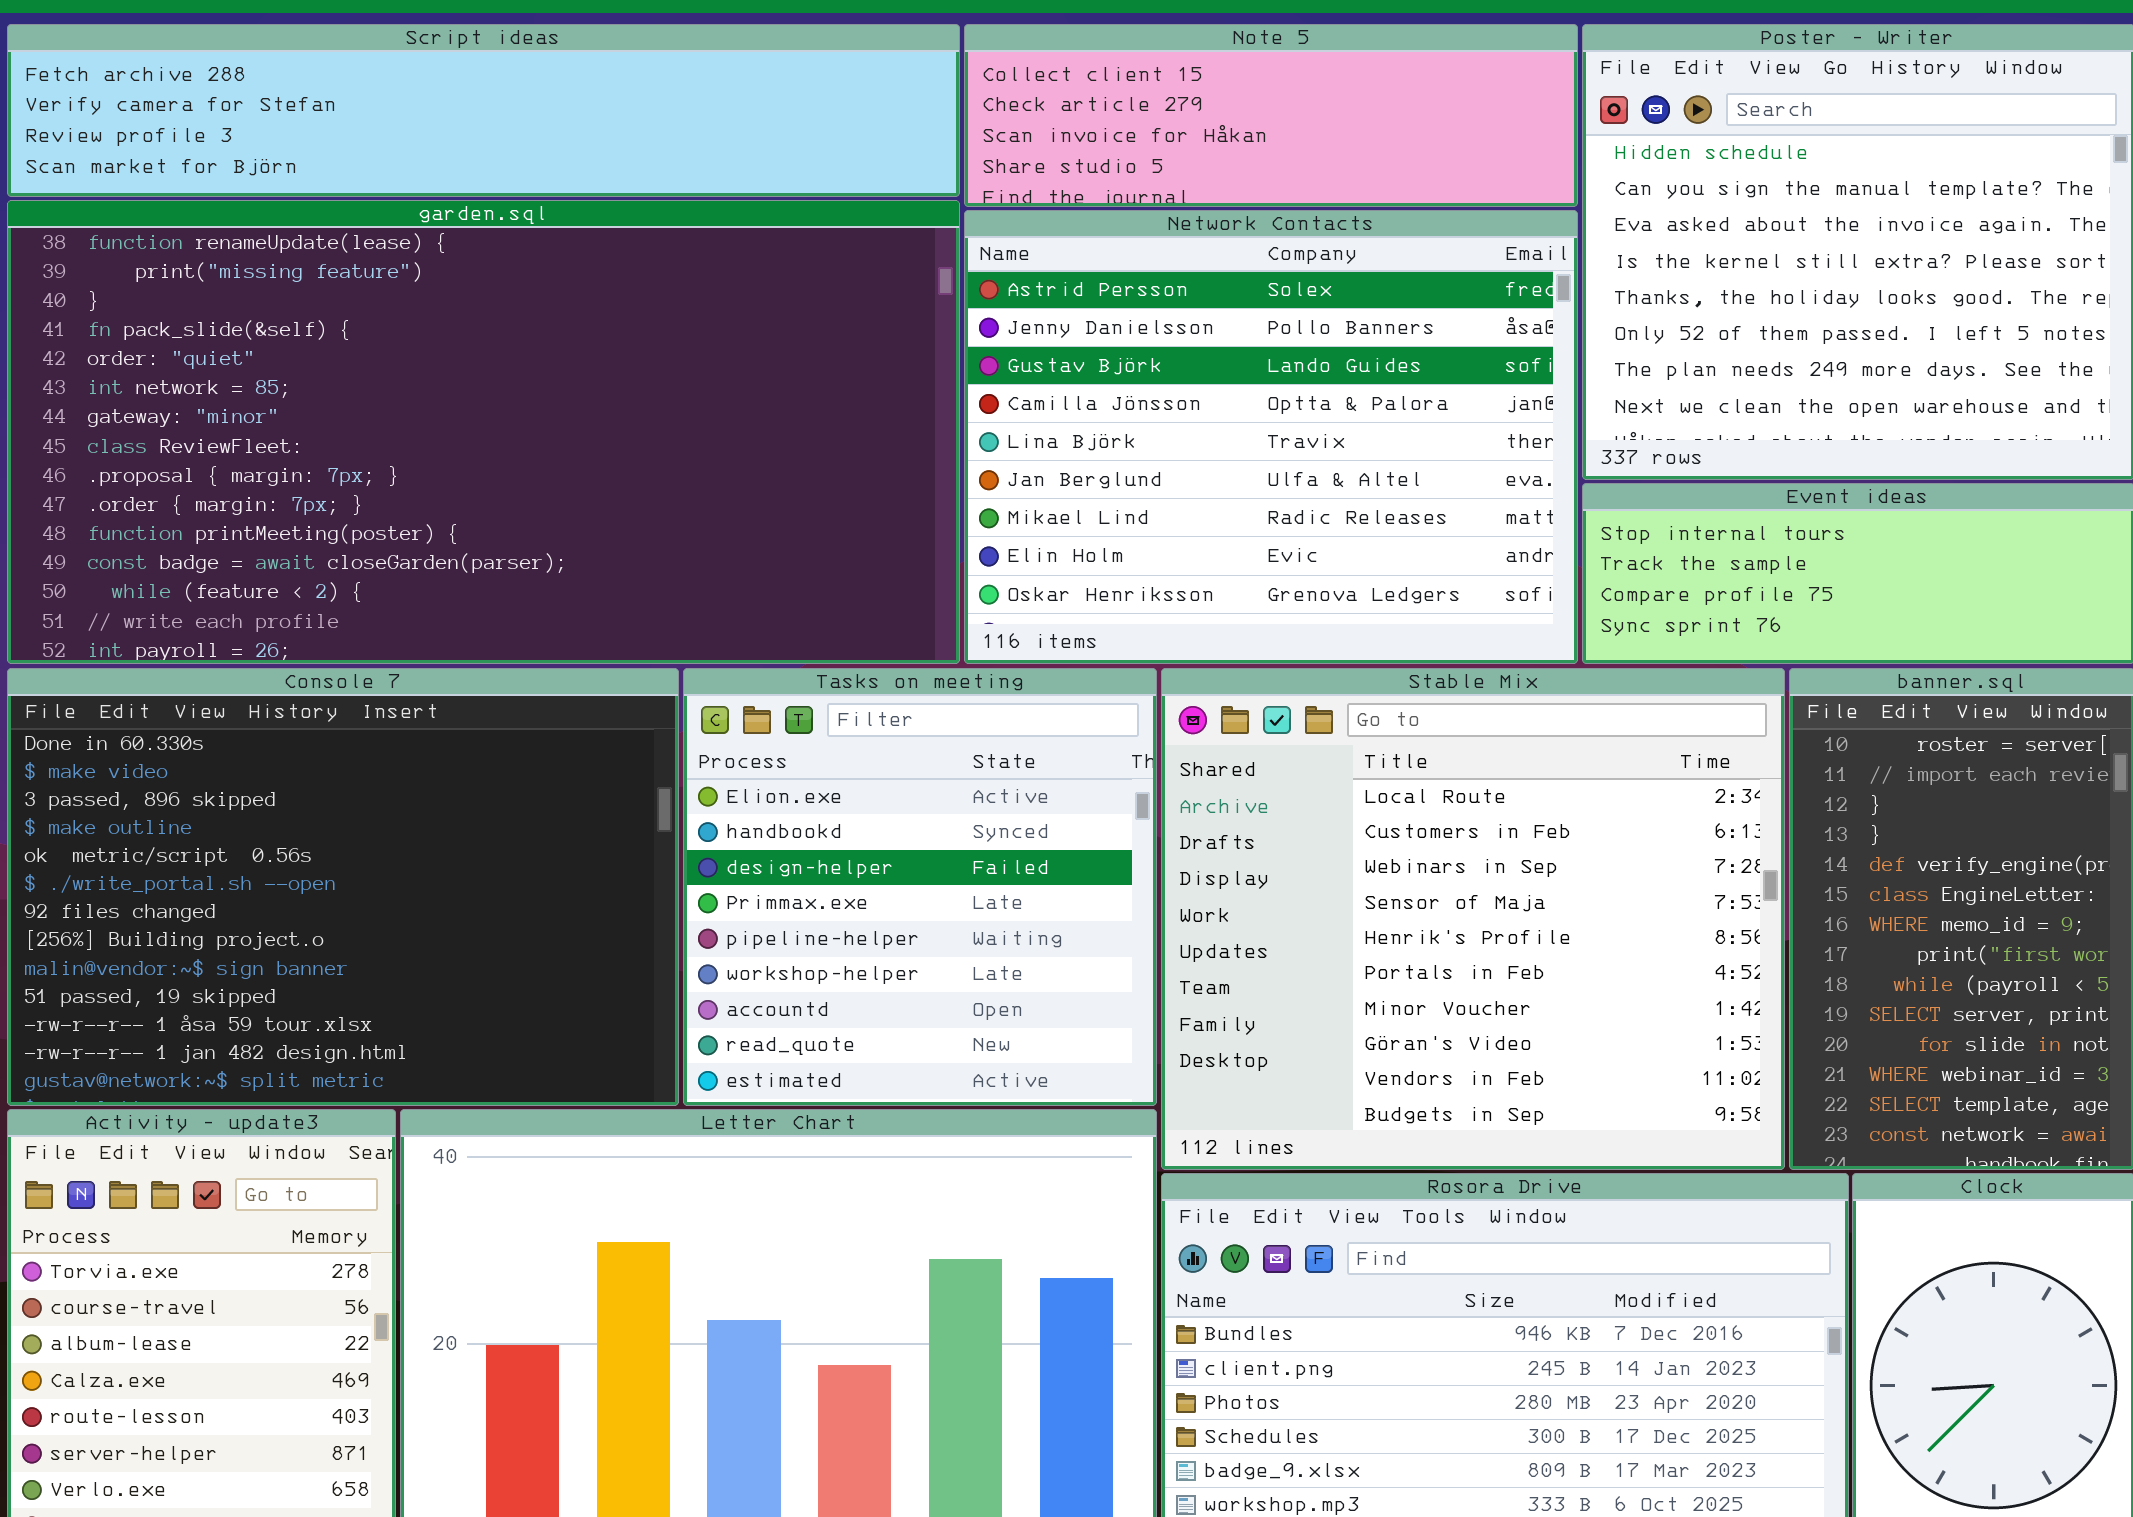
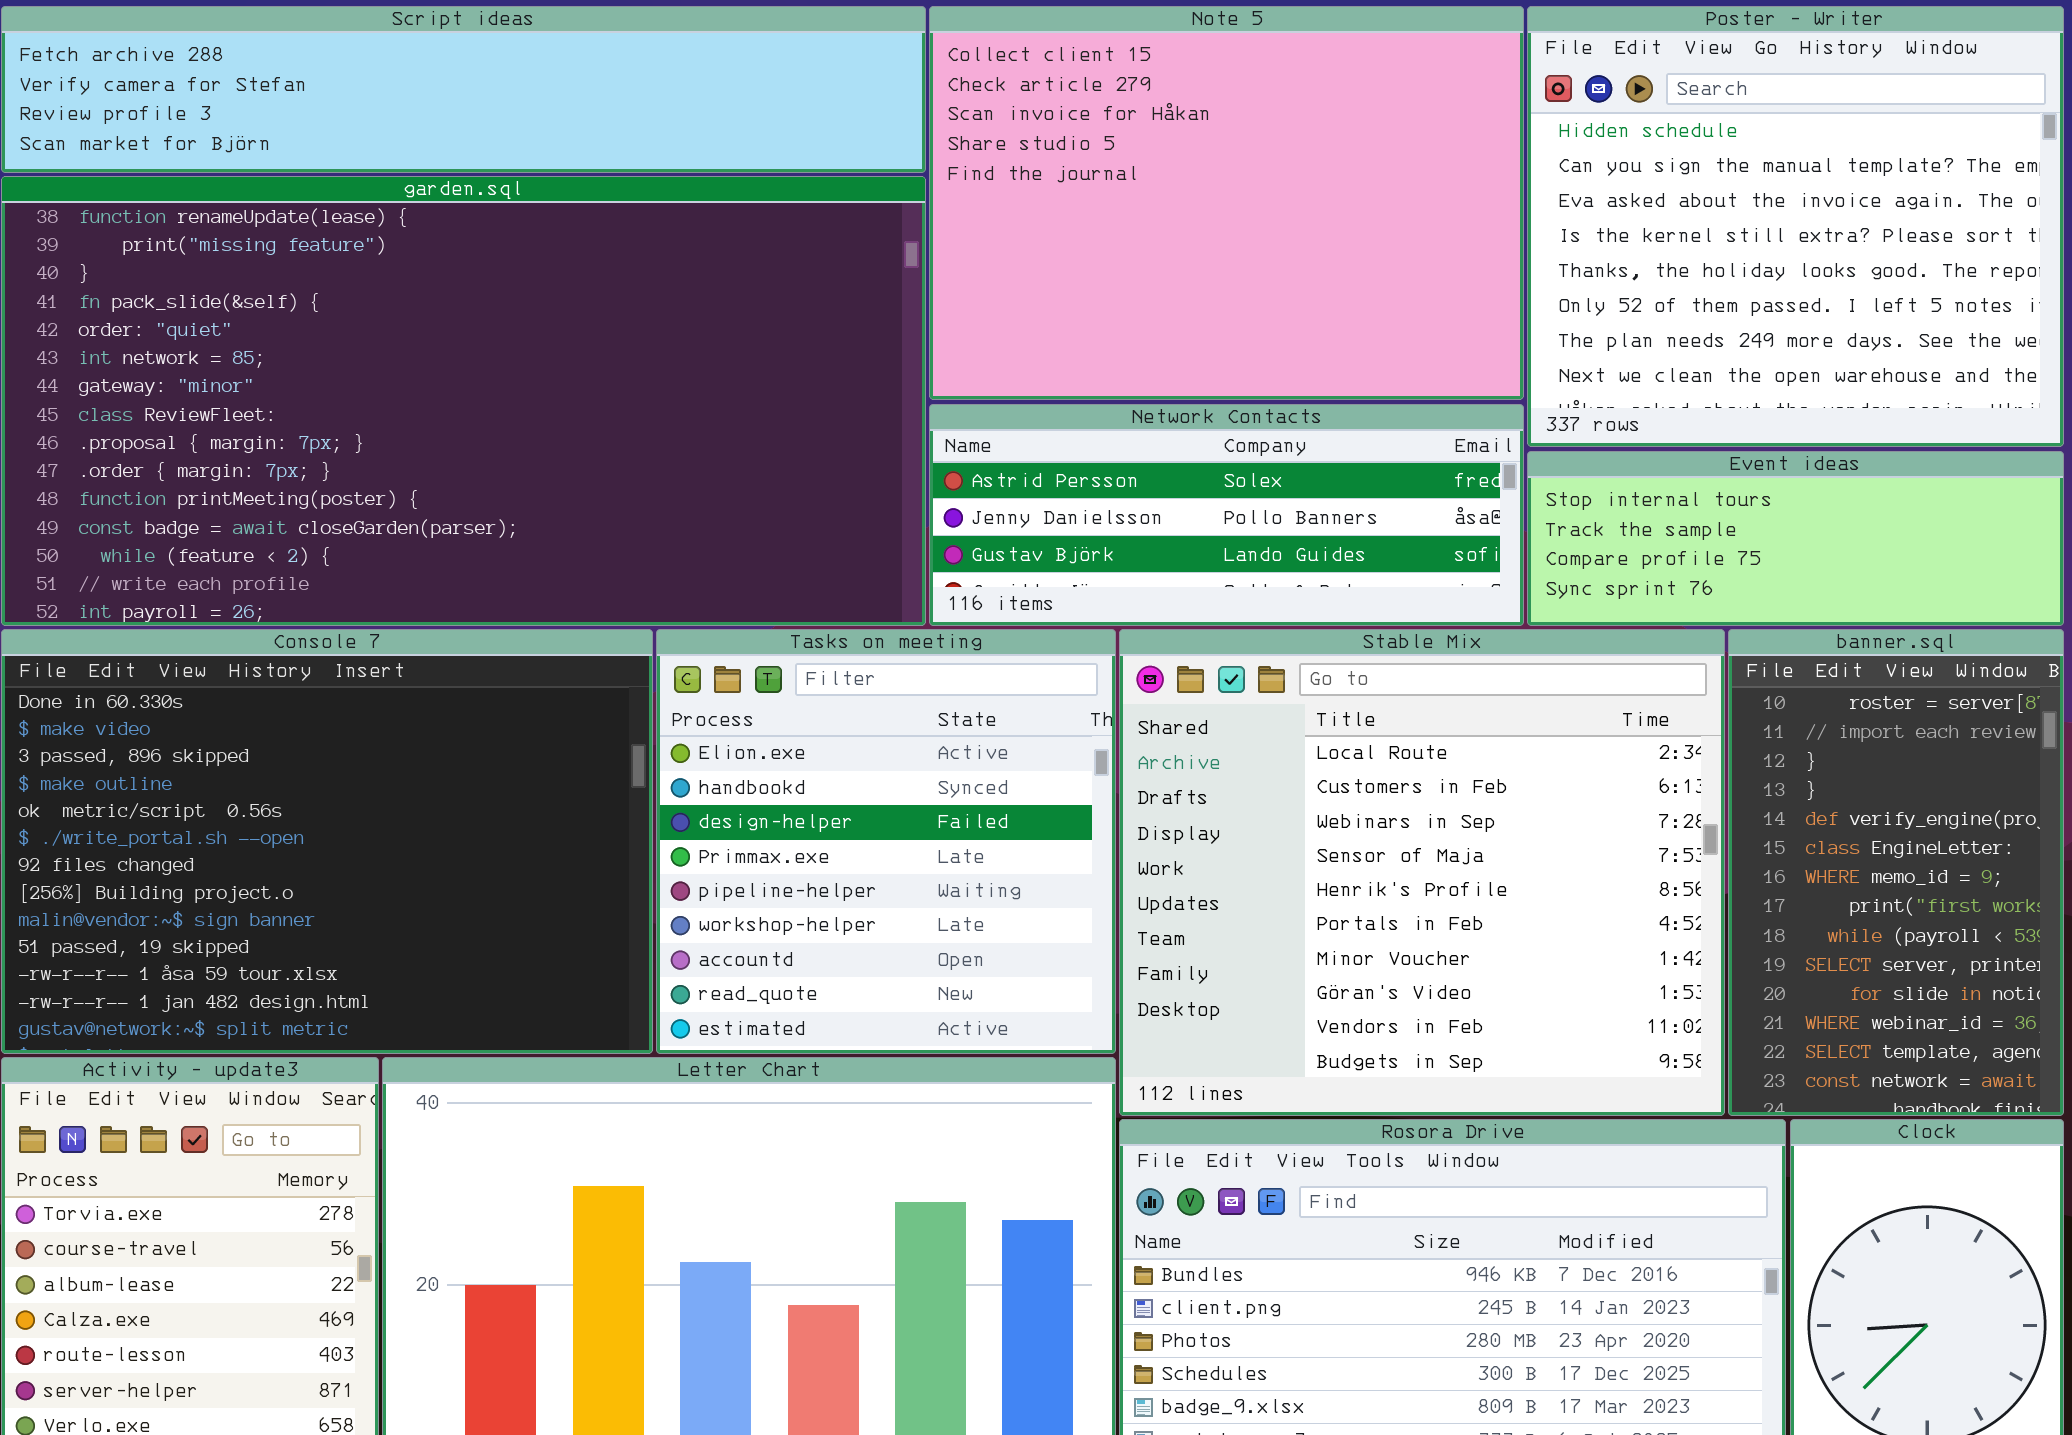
Note 5: [964,24,1578,207] -> [929,6,1524,400], resized
Network Contacts: [964,210,1578,664] -> [929,404,1524,626], resized

